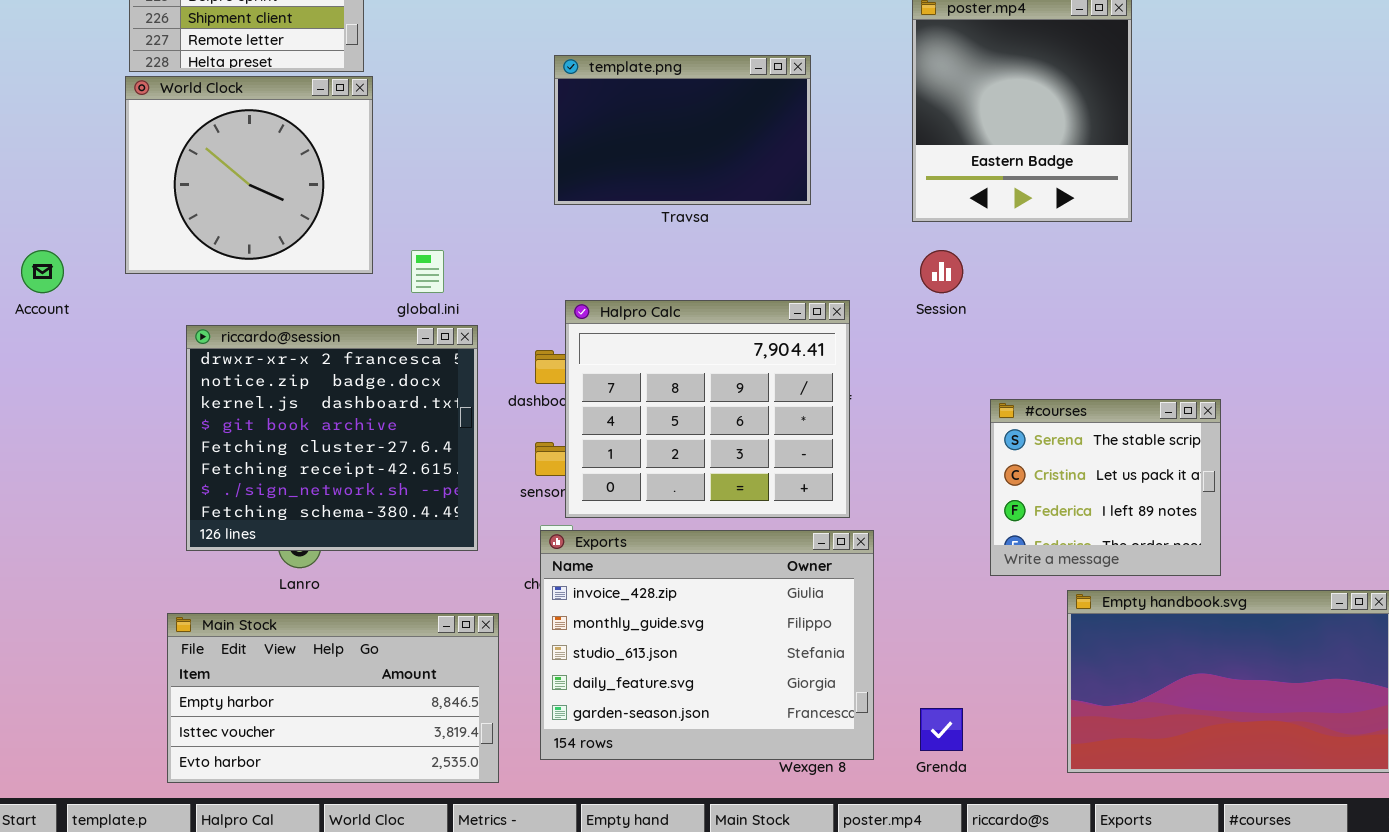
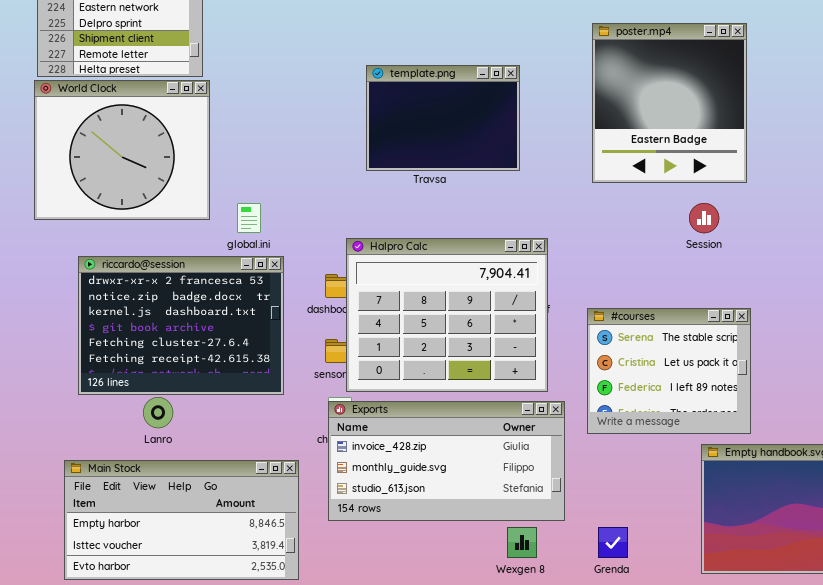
template.png: [554,55,811,205] -> [366,65,520,171], resized
Session: [920,250,963,293] -> [689,203,719,233], moved
riccardo@session: [186,325,478,551] -> [78,256,284,395], resized
#courses: [990,399,1221,576] -> [587,308,751,434], moved
Exports: [540,530,874,760] -> [328,401,565,521], resized

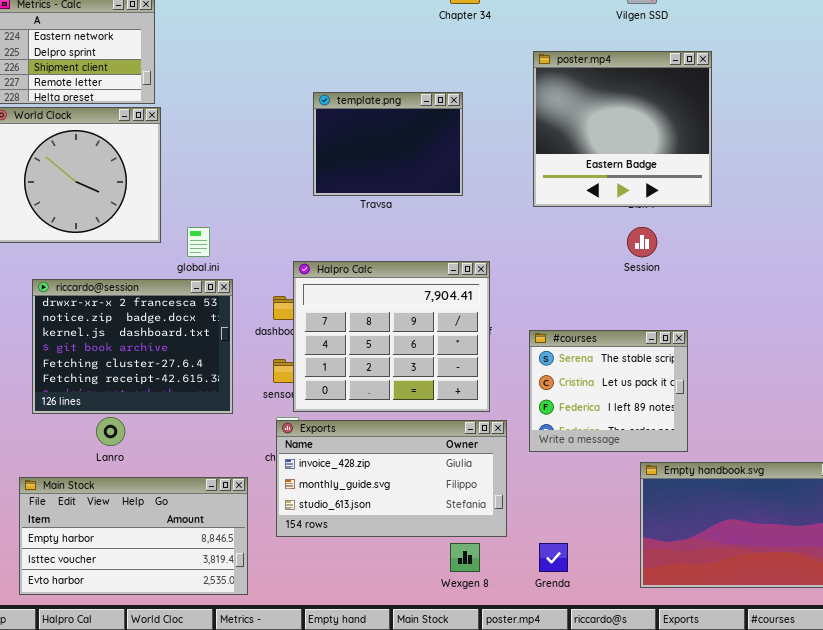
poster.mp4: [592,23,747,183] -> [533,51,712,207], resized

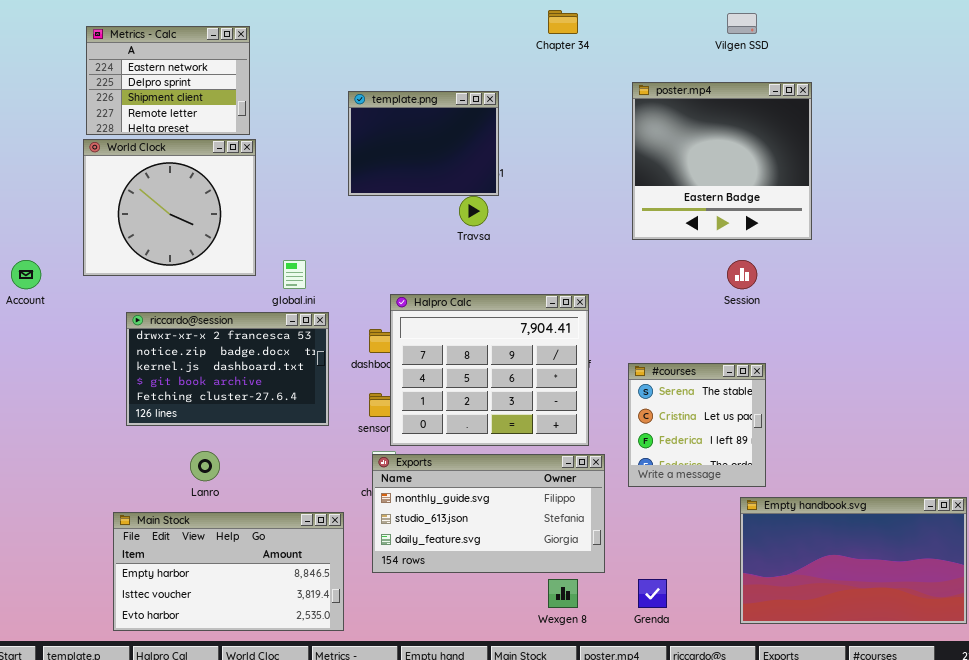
template.png: [313,92,463,196] -> [348,91,499,196], moved
riccardo@session: [32,279,233,414] -> [126,312,329,426], resized
#courses: [529,330,688,452] -> [628,363,766,487], resized
Exports: [276,420,507,537] -> [372,454,605,573], scrolled down 1 row

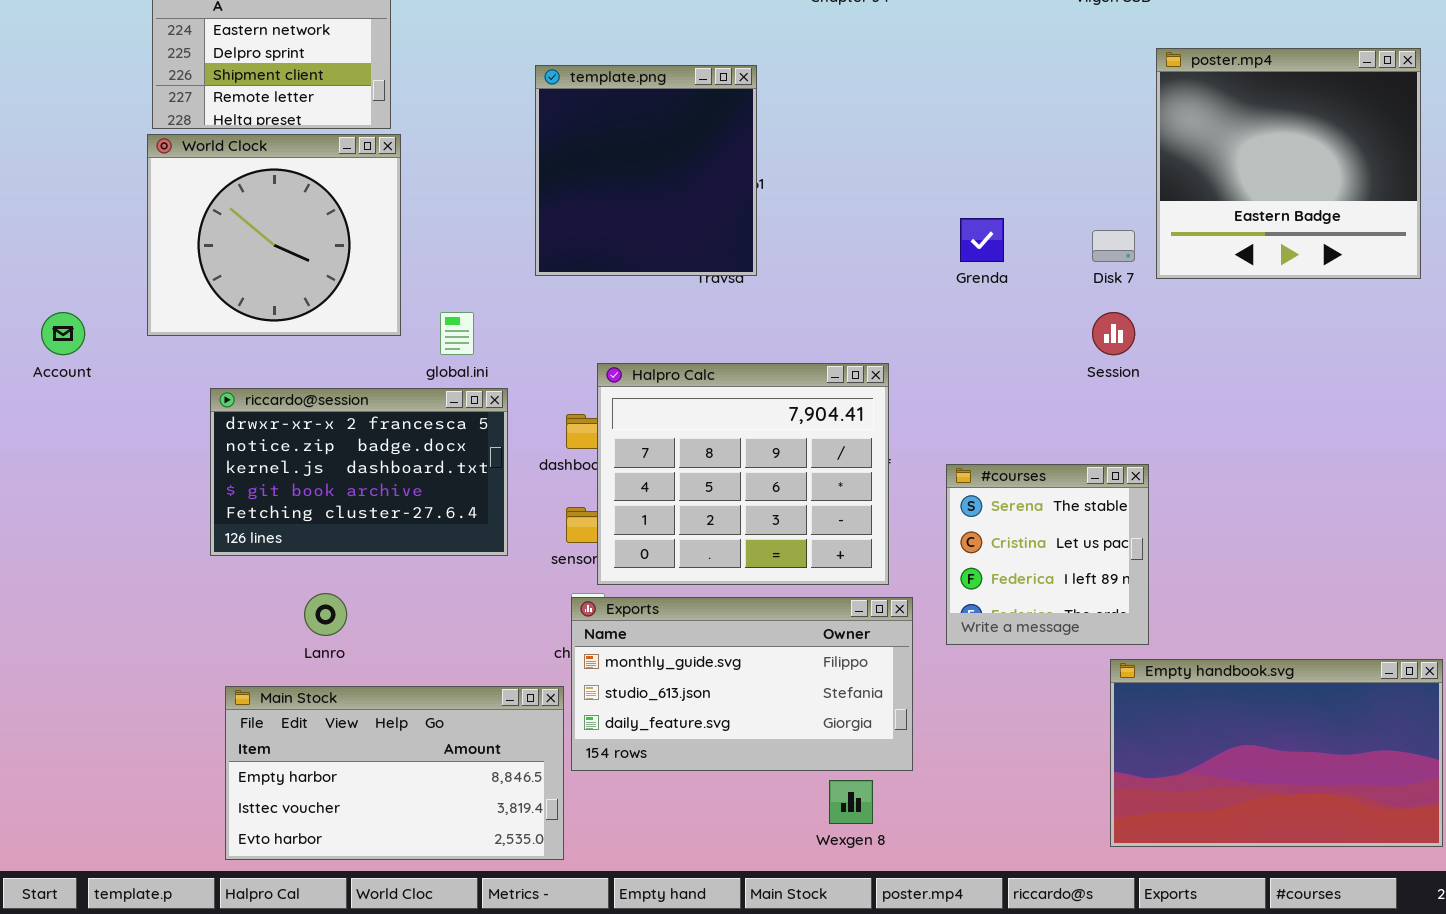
poster.mp4: [632,82,812,240] -> [1156,48,1421,279], moved
template.png: [348,91,499,196] -> [535,65,757,276], resized
Main Stock: [113,512,344,631] -> [225,686,564,860], moved
Grenda: [638,579,667,608] -> [960,218,1004,262], moved

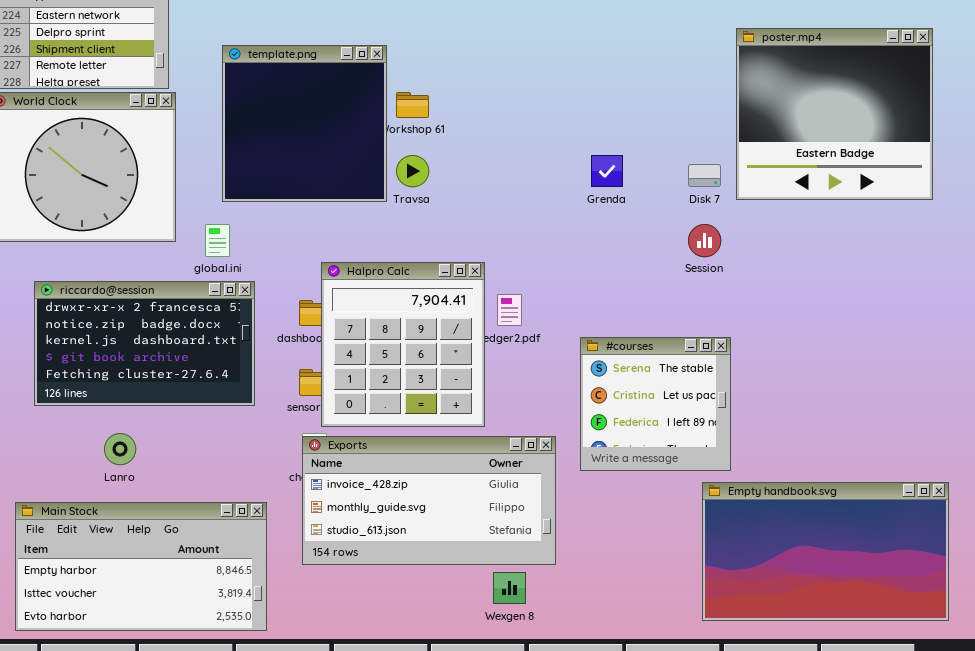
template.png: [535,65,757,276] -> [222,45,387,202], moved
Halpro Calc: [597,363,889,585] -> [321,262,485,427], resized
Exports: [571,597,913,771] -> [302,436,556,565], scrolled up 1 row
Main Stock: [225,686,564,860] -> [15,502,267,631], moved

